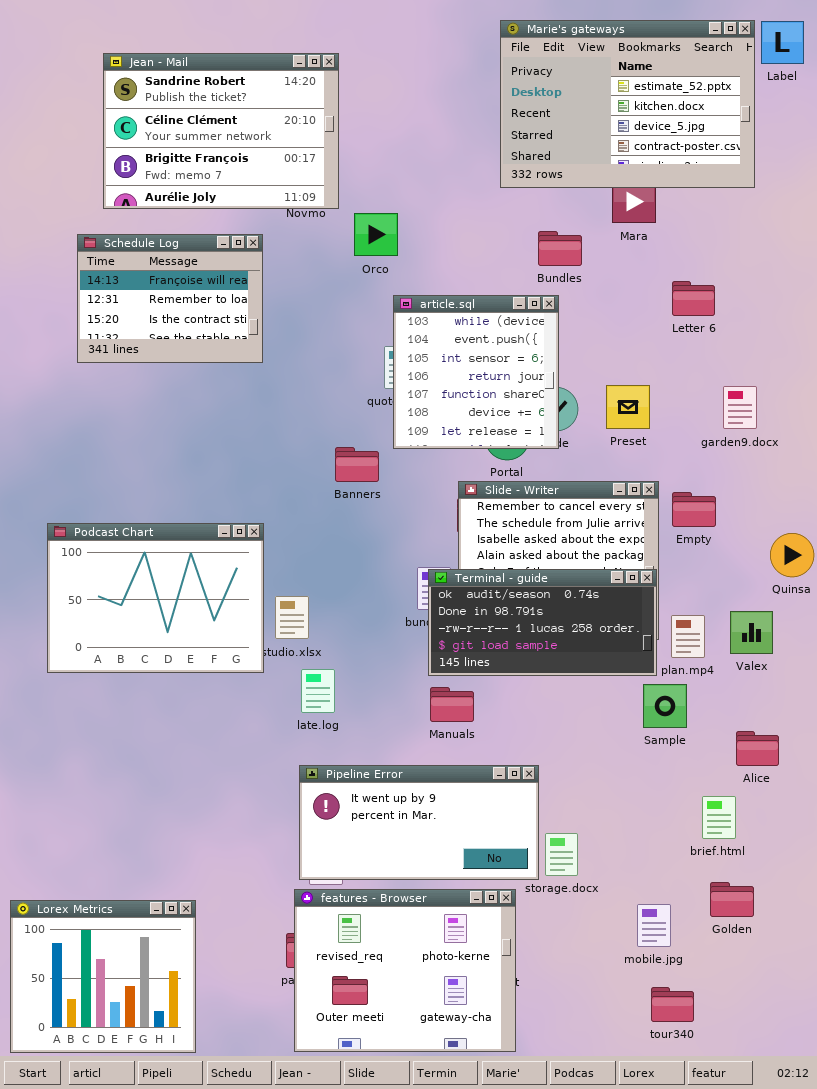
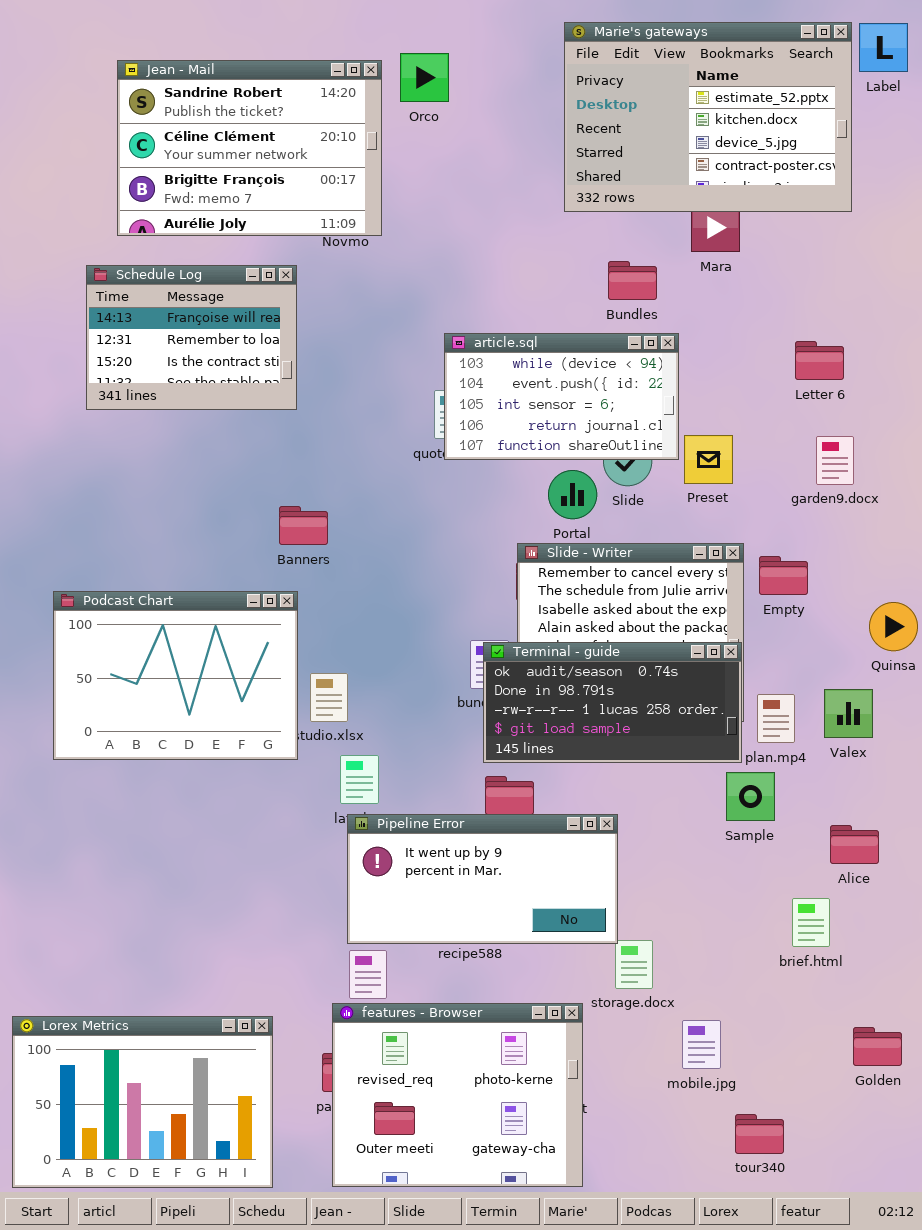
Orco: [354,213,398,256] -> [400,53,449,102], moved
Letter 6: [672,281,715,316] -> [795,341,844,380], moved
article.sql: [393,295,559,449] -> [444,333,679,460], resized
Banners: [335,447,379,482] -> [279,506,328,545], moved
Pipeline Error: [299,765,539,880] -> [347,814,618,944], moved
Golden: [710,882,754,917] -> [853,1027,902,1066], moved
Lorex Metrics: [10,900,196,1053] -> [12,1016,273,1188], resized
mobile.jpg: [637,904,671,947] -> [682,1020,721,1069], moved

